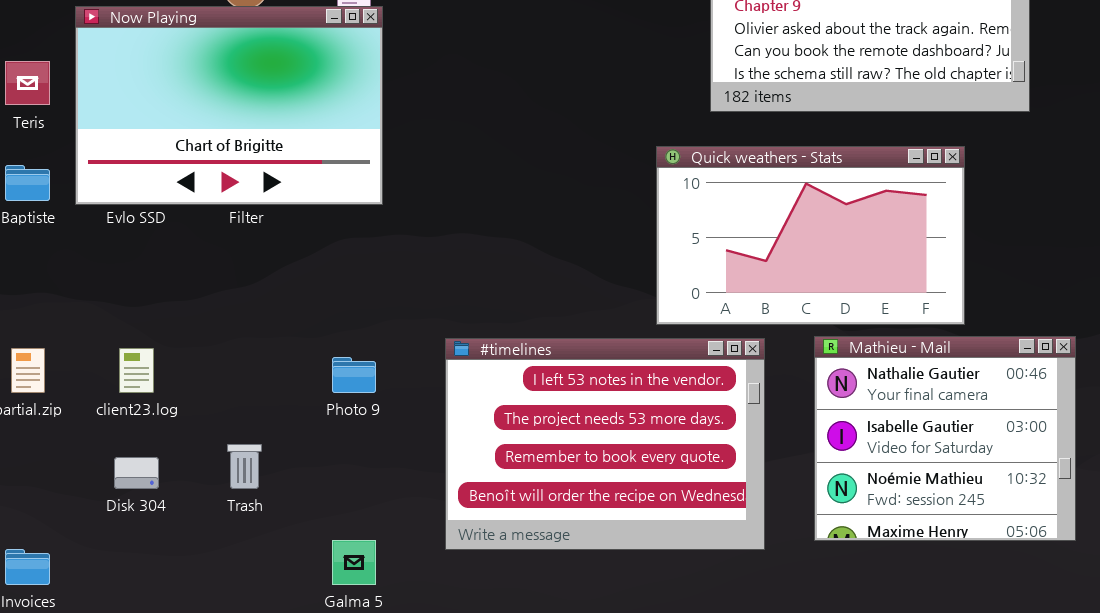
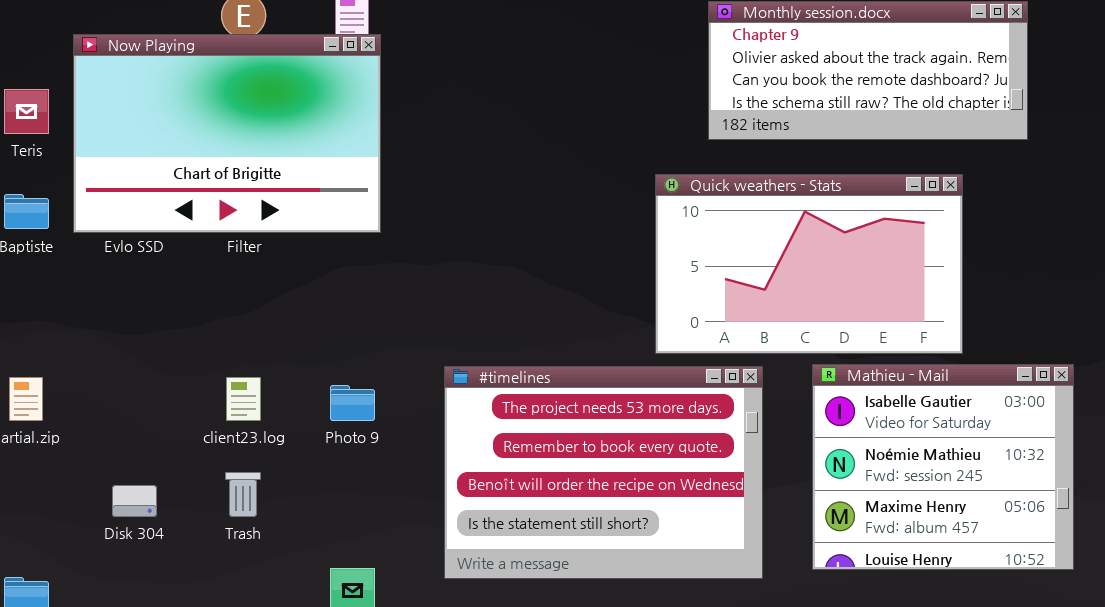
Mathieu - Mail: [814,336,1076,541] -> [812,364,1074,570], scrolled down 1 row
#timelines: [445,338,765,550] -> [444,366,763,579], scrolled down 1 row
client23.log: [119,348,154,393] -> [226,377,261,421], moved

